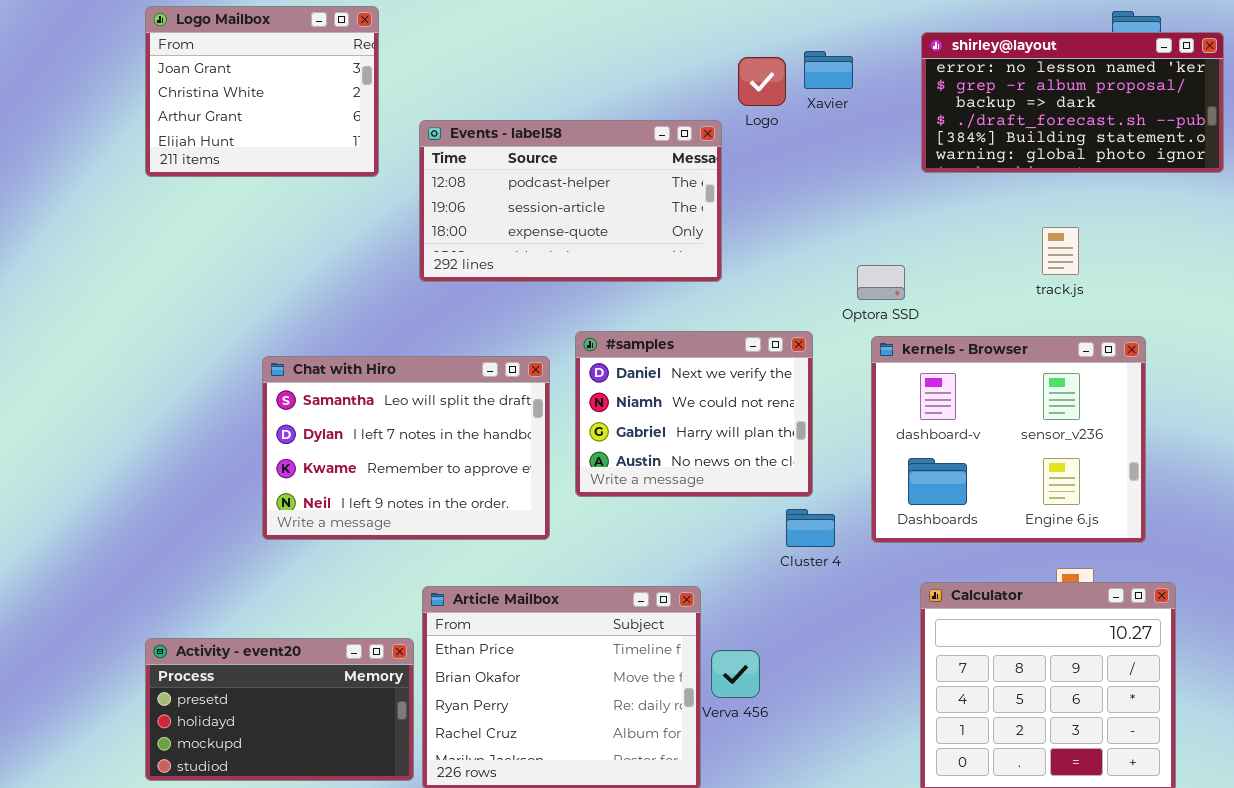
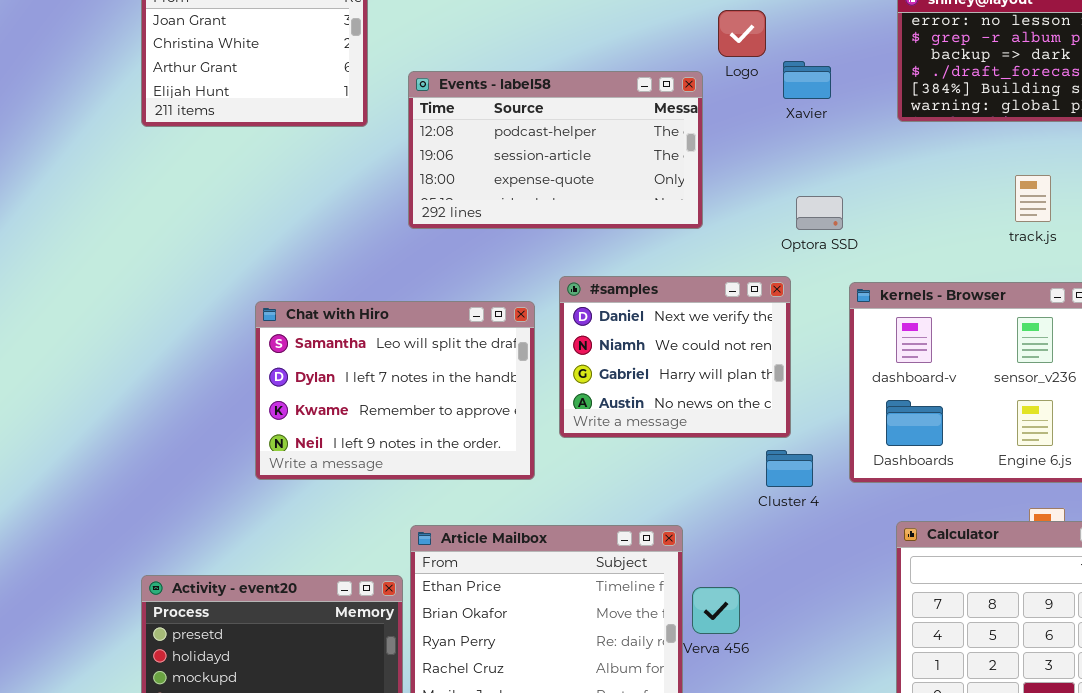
Xavier: [804,51,853,89] -> [783,61,831,99], moved
Optora SSD: [857,265,905,300] -> [796,196,843,230], moved

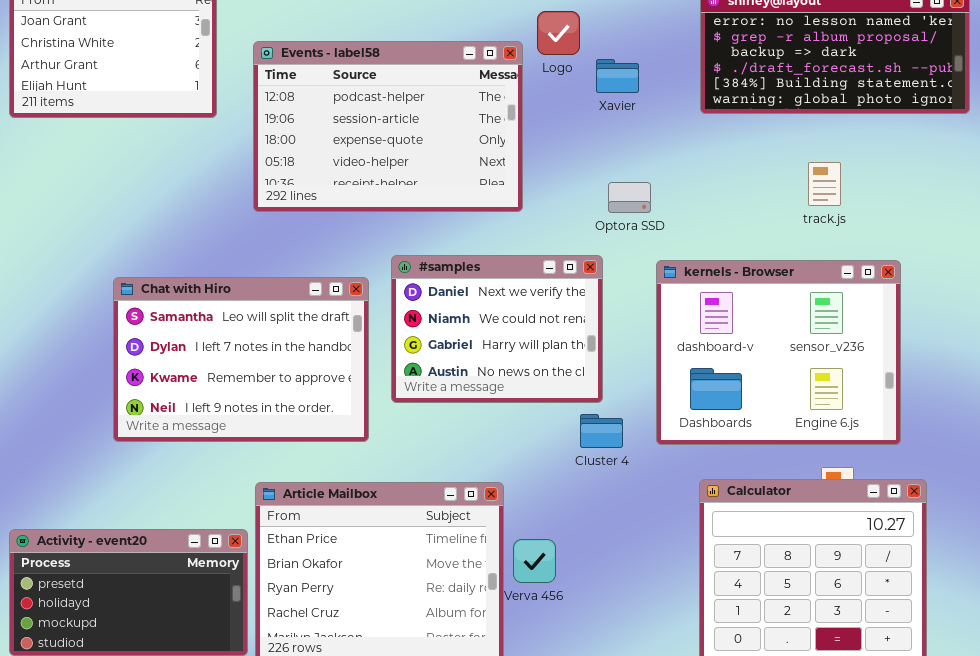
Events - label58: [408,71,703,229] -> [253,41,523,212], resized

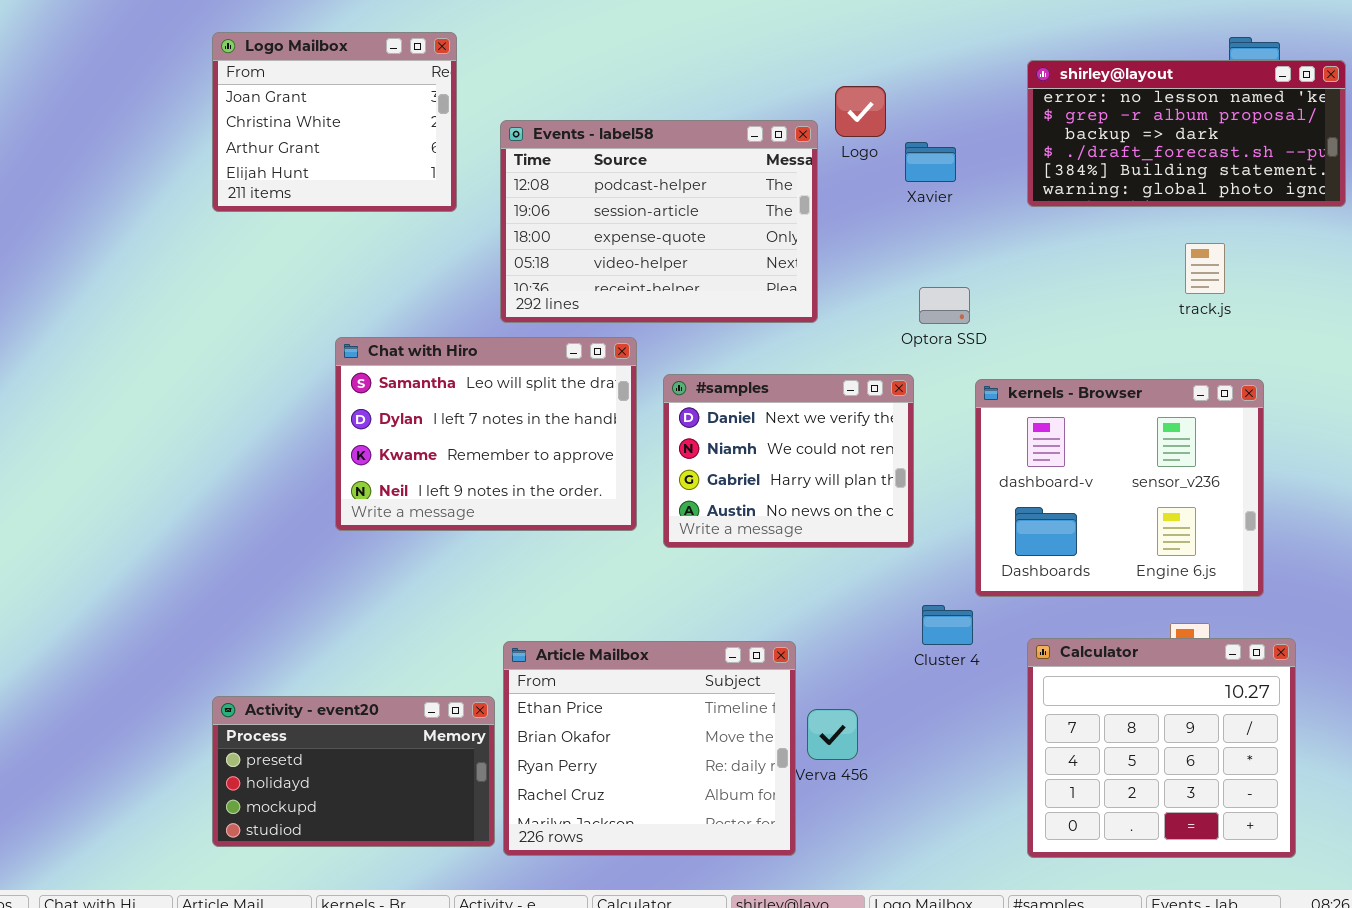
track.js: [808,162,841,206] -> [1185,243,1225,294], moved
Chat with Hiro: [113,277,369,442] -> [335,337,637,531], moved
Cluster 4: [580,414,623,448] -> [922,605,973,645], moved

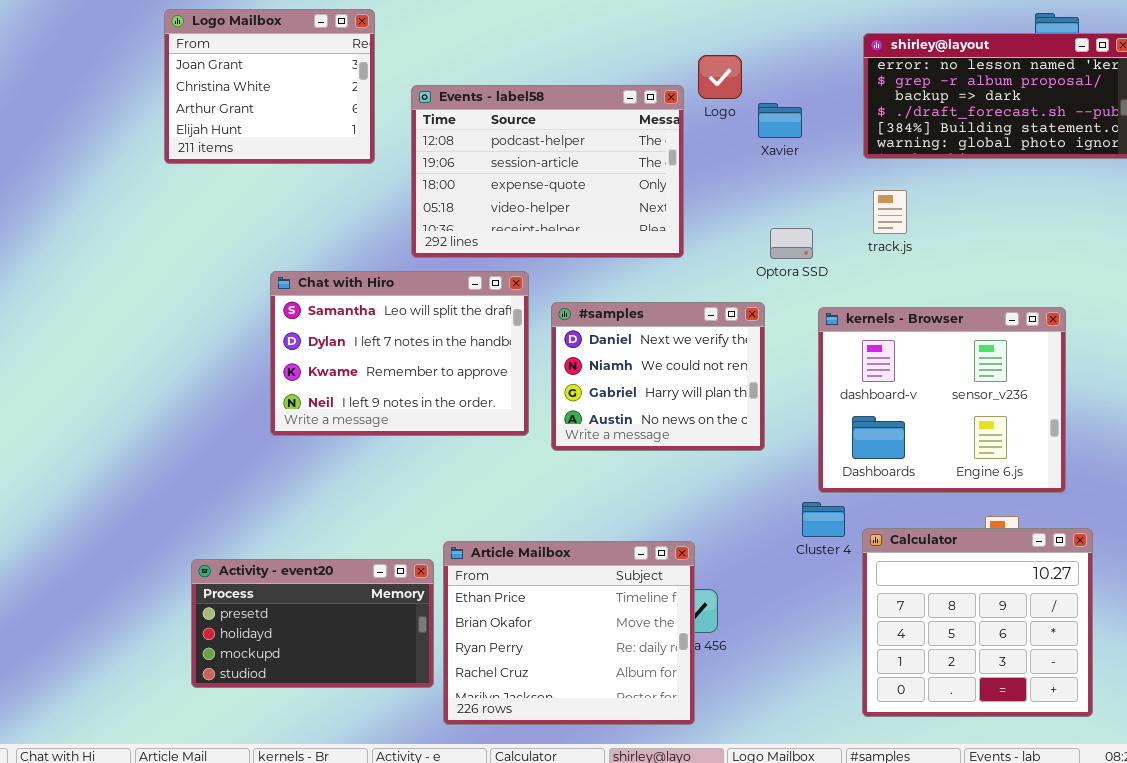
track.js: [1185,243,1225,294] -> [873,190,907,234], moved
Cluster 4: [922,605,973,645] -> [802,502,845,537], moved
Article Mailbox: [503,641,796,856] -> [443,541,695,725], moved
Activity - event20: [212,696,495,847] -> [191,559,434,688], moved

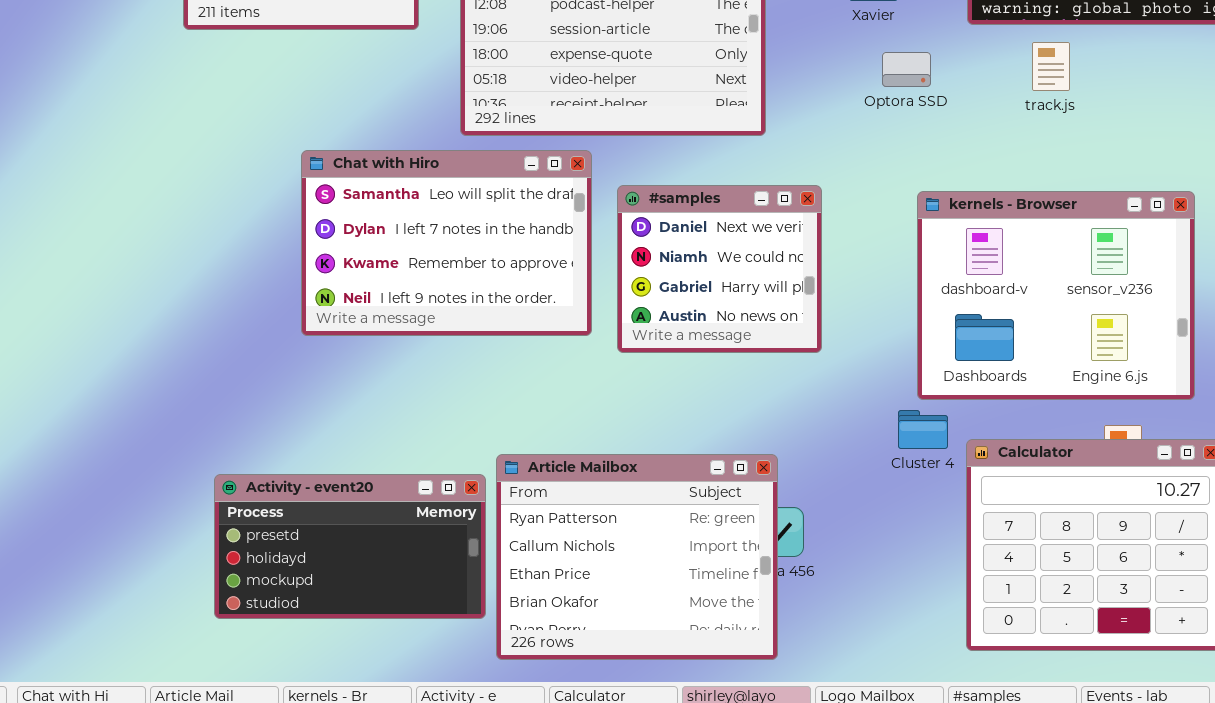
track.js: [873,190,907,234] -> [1032,42,1070,91], moved
Optora SSD: [770,228,813,259] -> [882,52,931,87], moved
#samples: [551,302,765,451] -> [617,185,822,353], resized
Article Mailbox: [443,541,695,725] -> [496,454,778,660], scrolled up 2 rows

